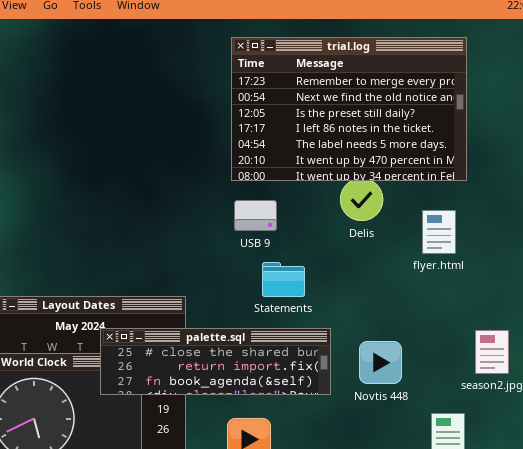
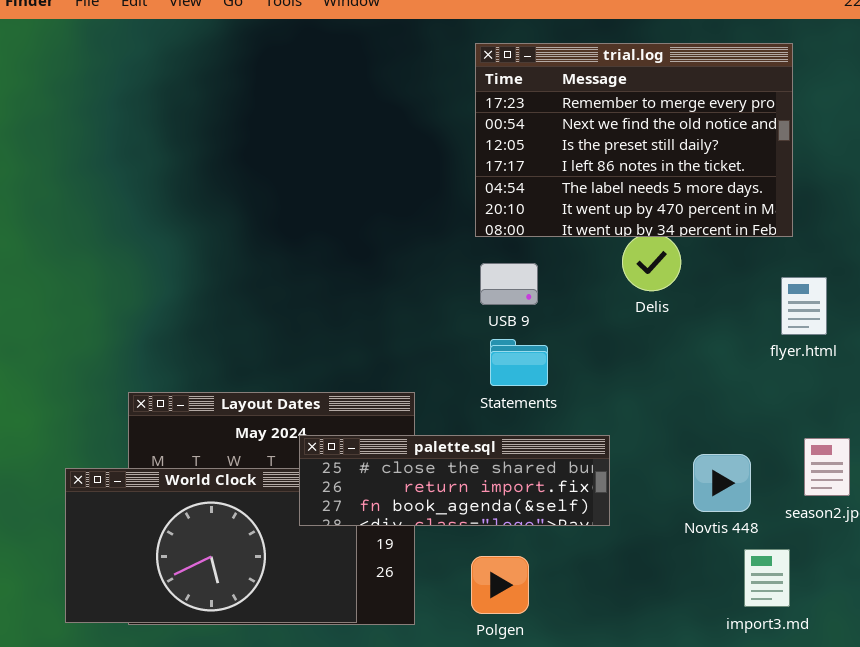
flyer.html: [422,210,456,254] -> [781,277,827,335], moved
Statements: [262,262,305,297] -> [490,339,548,386], moved
Novtis 448: [359,341,402,384] -> [693,454,751,512], moved

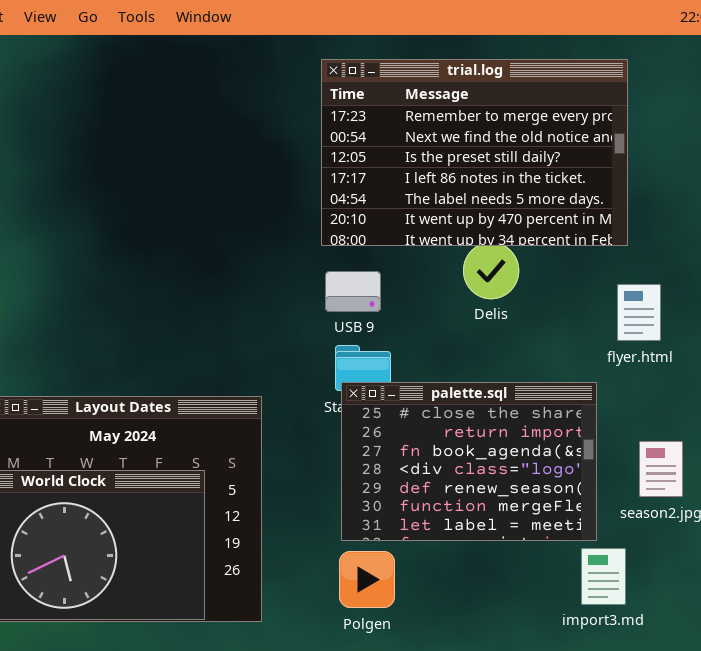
palette.sql: [299,435,610,526] -> [341,382,597,541], moved, resized
Polgen: [471,556,529,614] -> [339,551,395,608], moved

